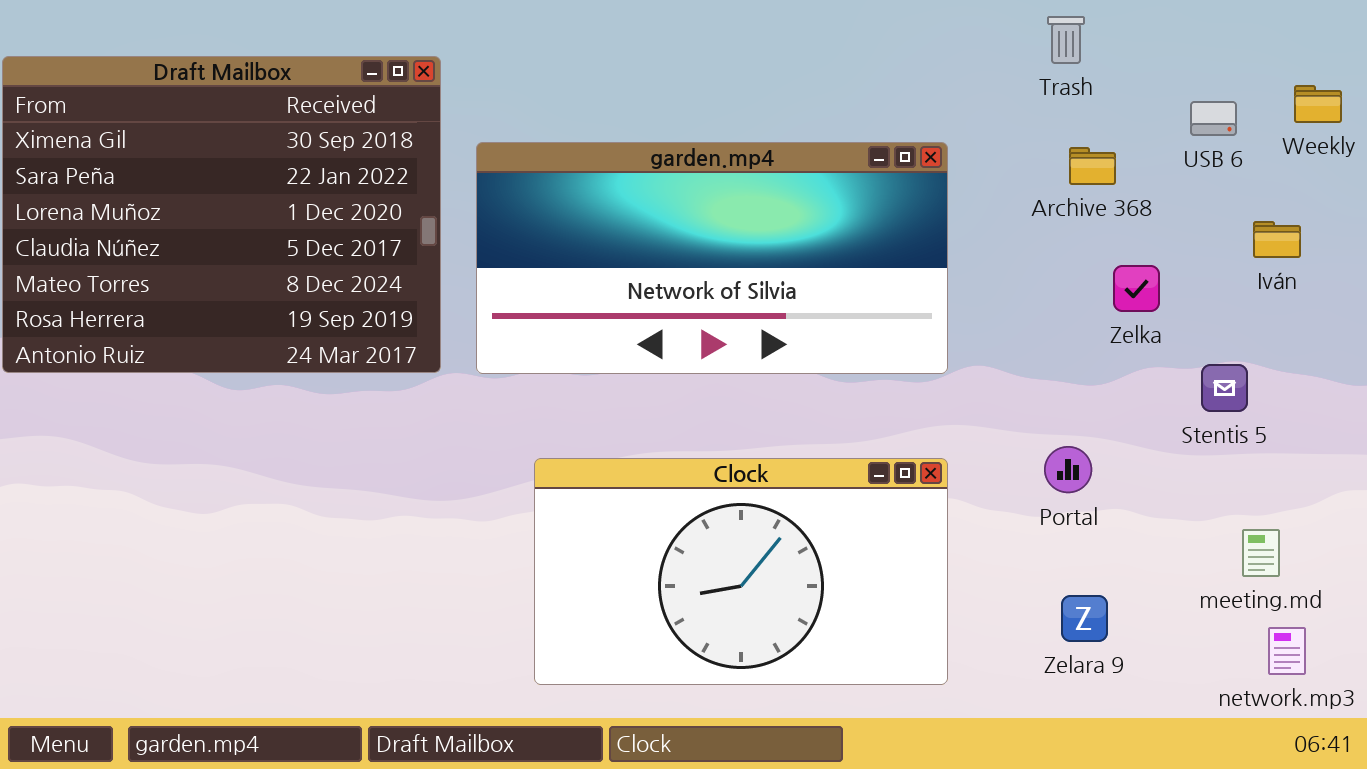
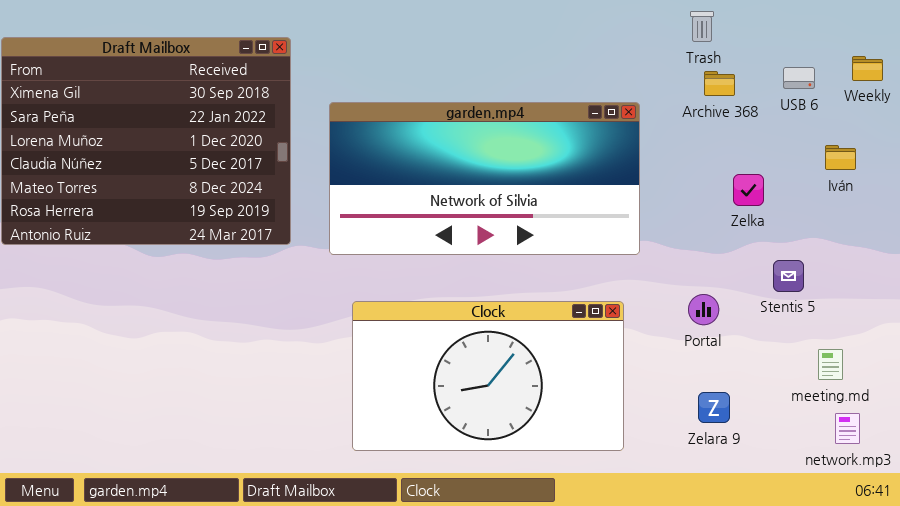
garden.mp4: [476,142,948,374] -> [329,102,640,255], moved
Archive 368: [1069,147,1116,185] -> [704,71,735,96], moved
Stentis 5: [1201,364,1248,412] -> [773,260,804,292], moved

